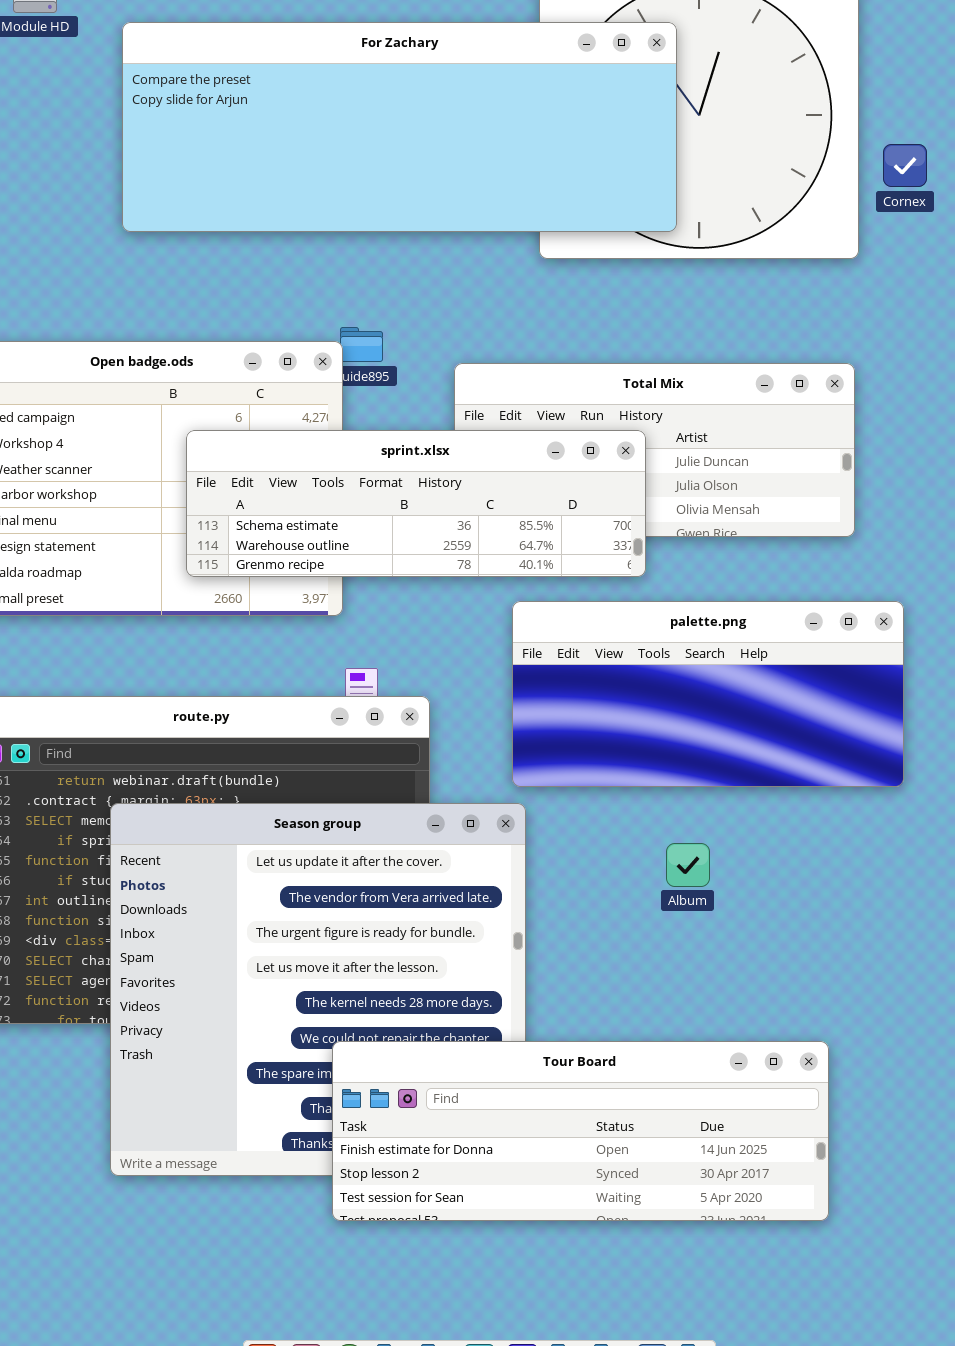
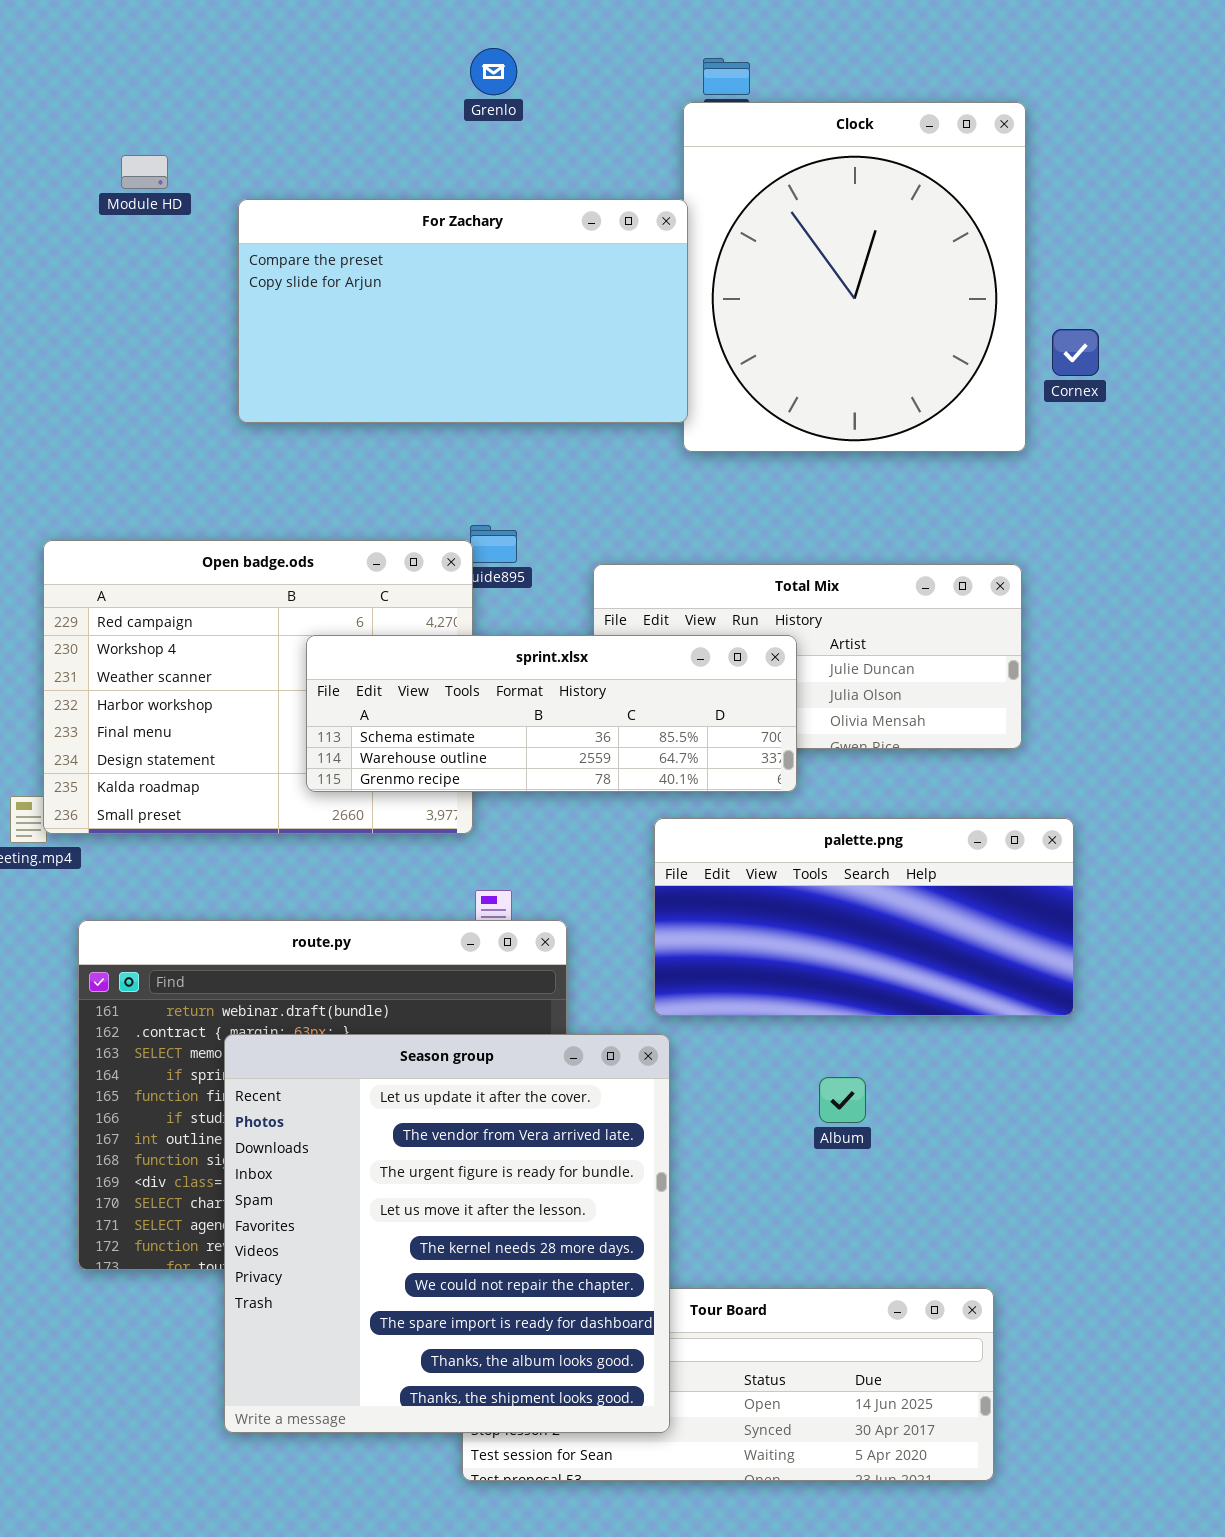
For Zachary: [122,22,677,232] -> [238,199,688,423], resized
Season group: [110,803,526,1176] -> [224,1034,670,1433], raised

